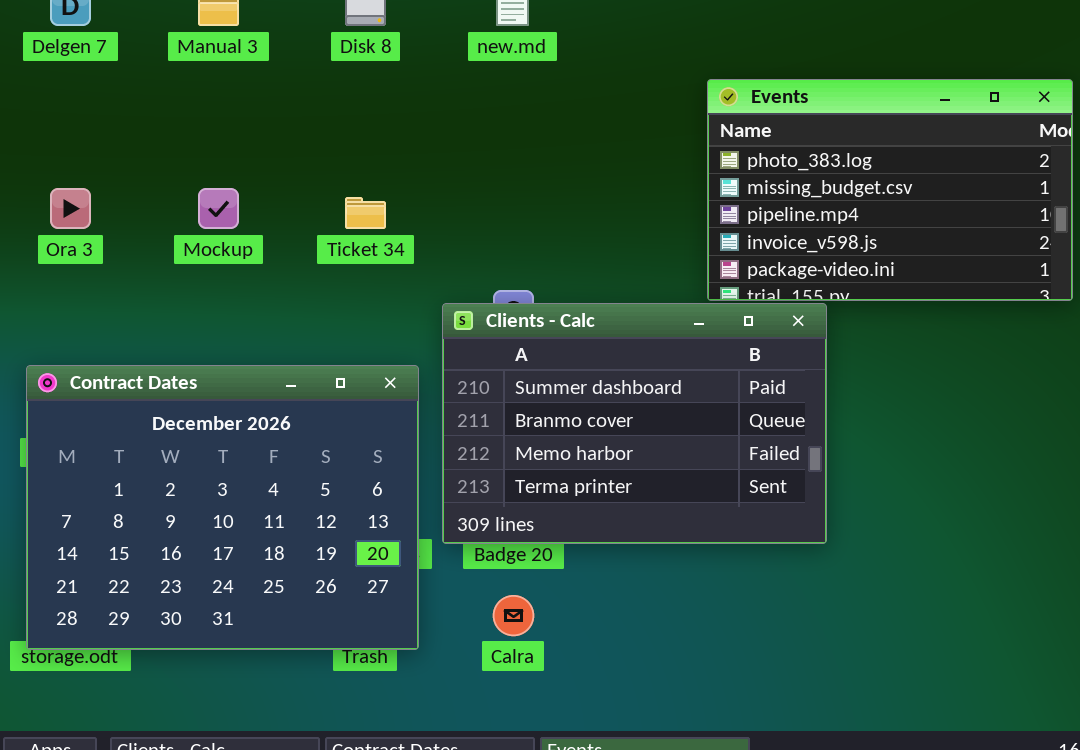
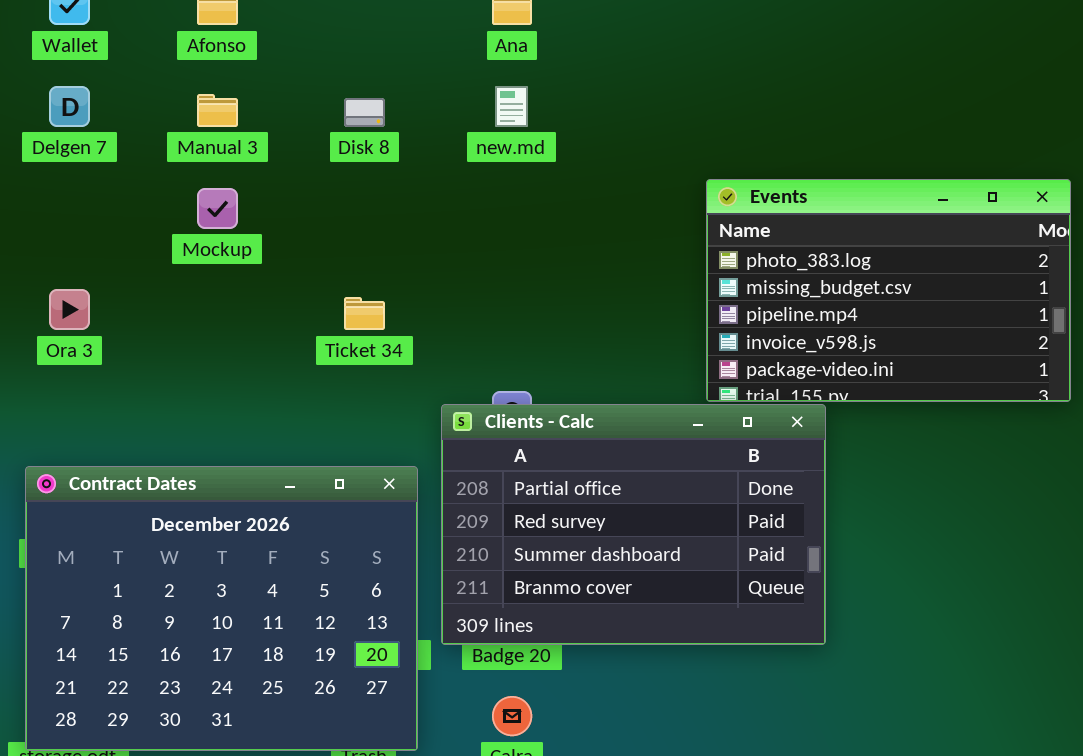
Mockup: [198,188,239,229] -> [197,188,238,229], moved
Clients - Calc: [442,303,827,544] -> [441,404,826,645], scrolled up 2 rows

